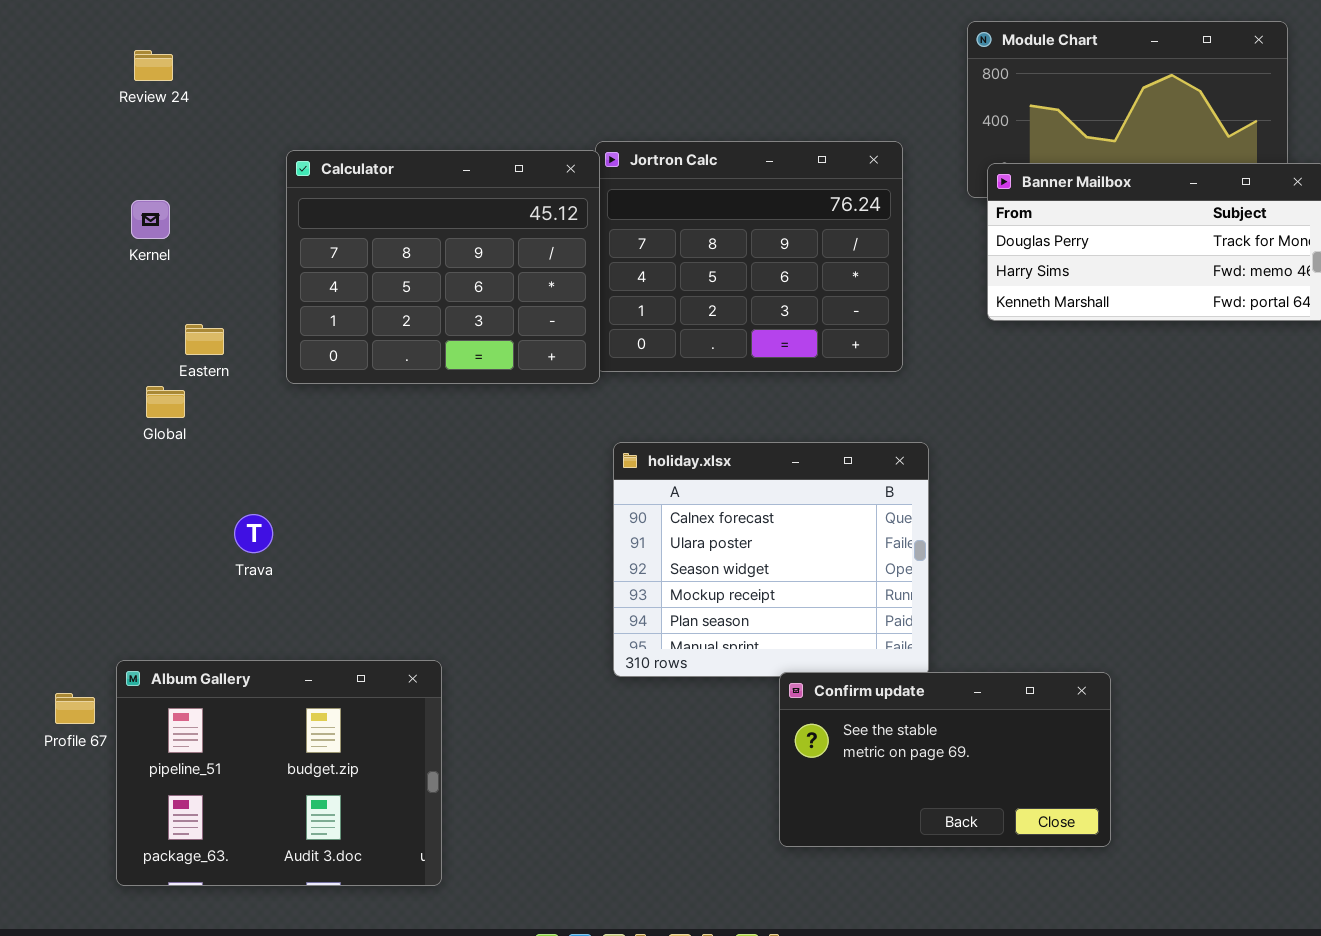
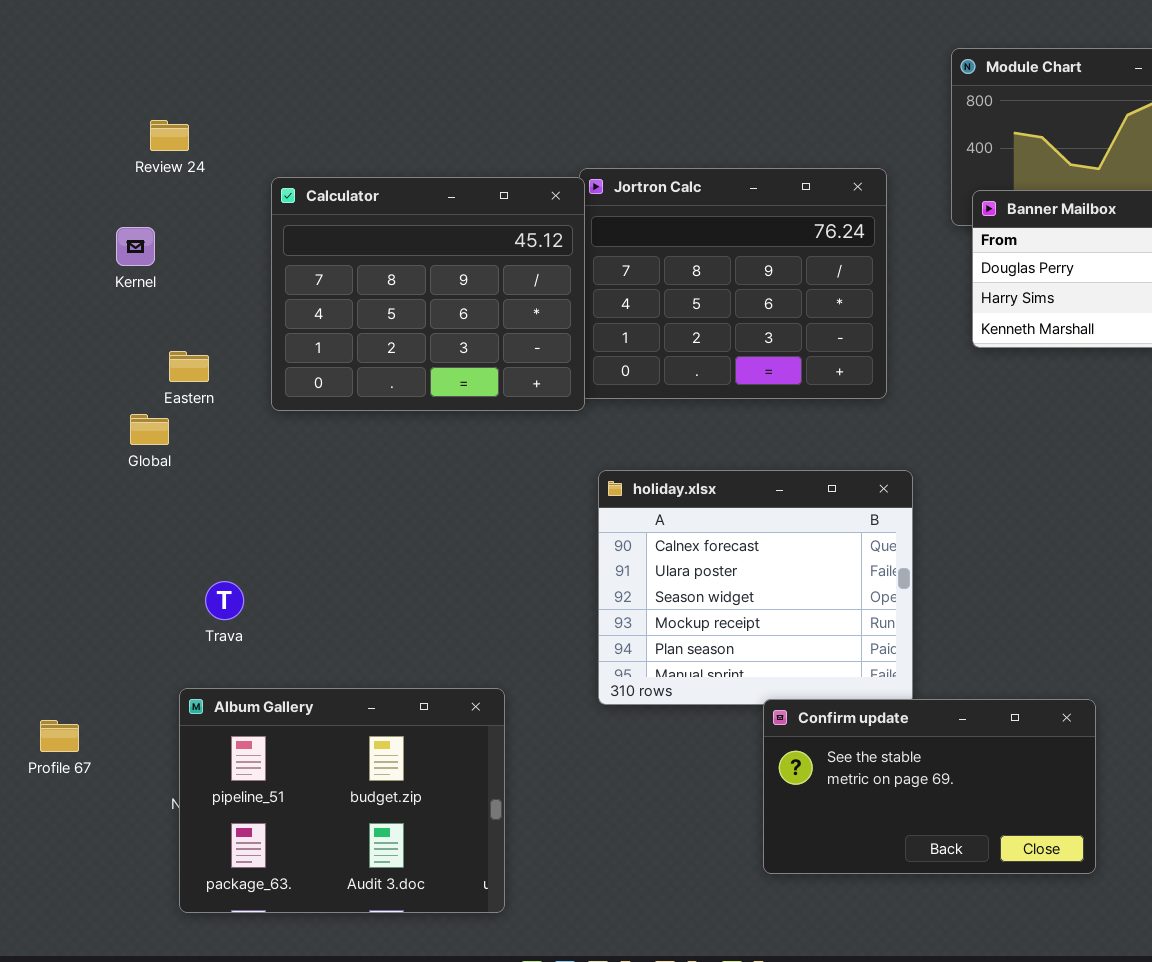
Review 24: [134,50,173,81] -> [150,120,189,151], moved
Trava: [234,514,273,553] -> [205,581,244,620], moved
Album Gallery: [116,660,442,886] -> [179,688,505,913], moved

